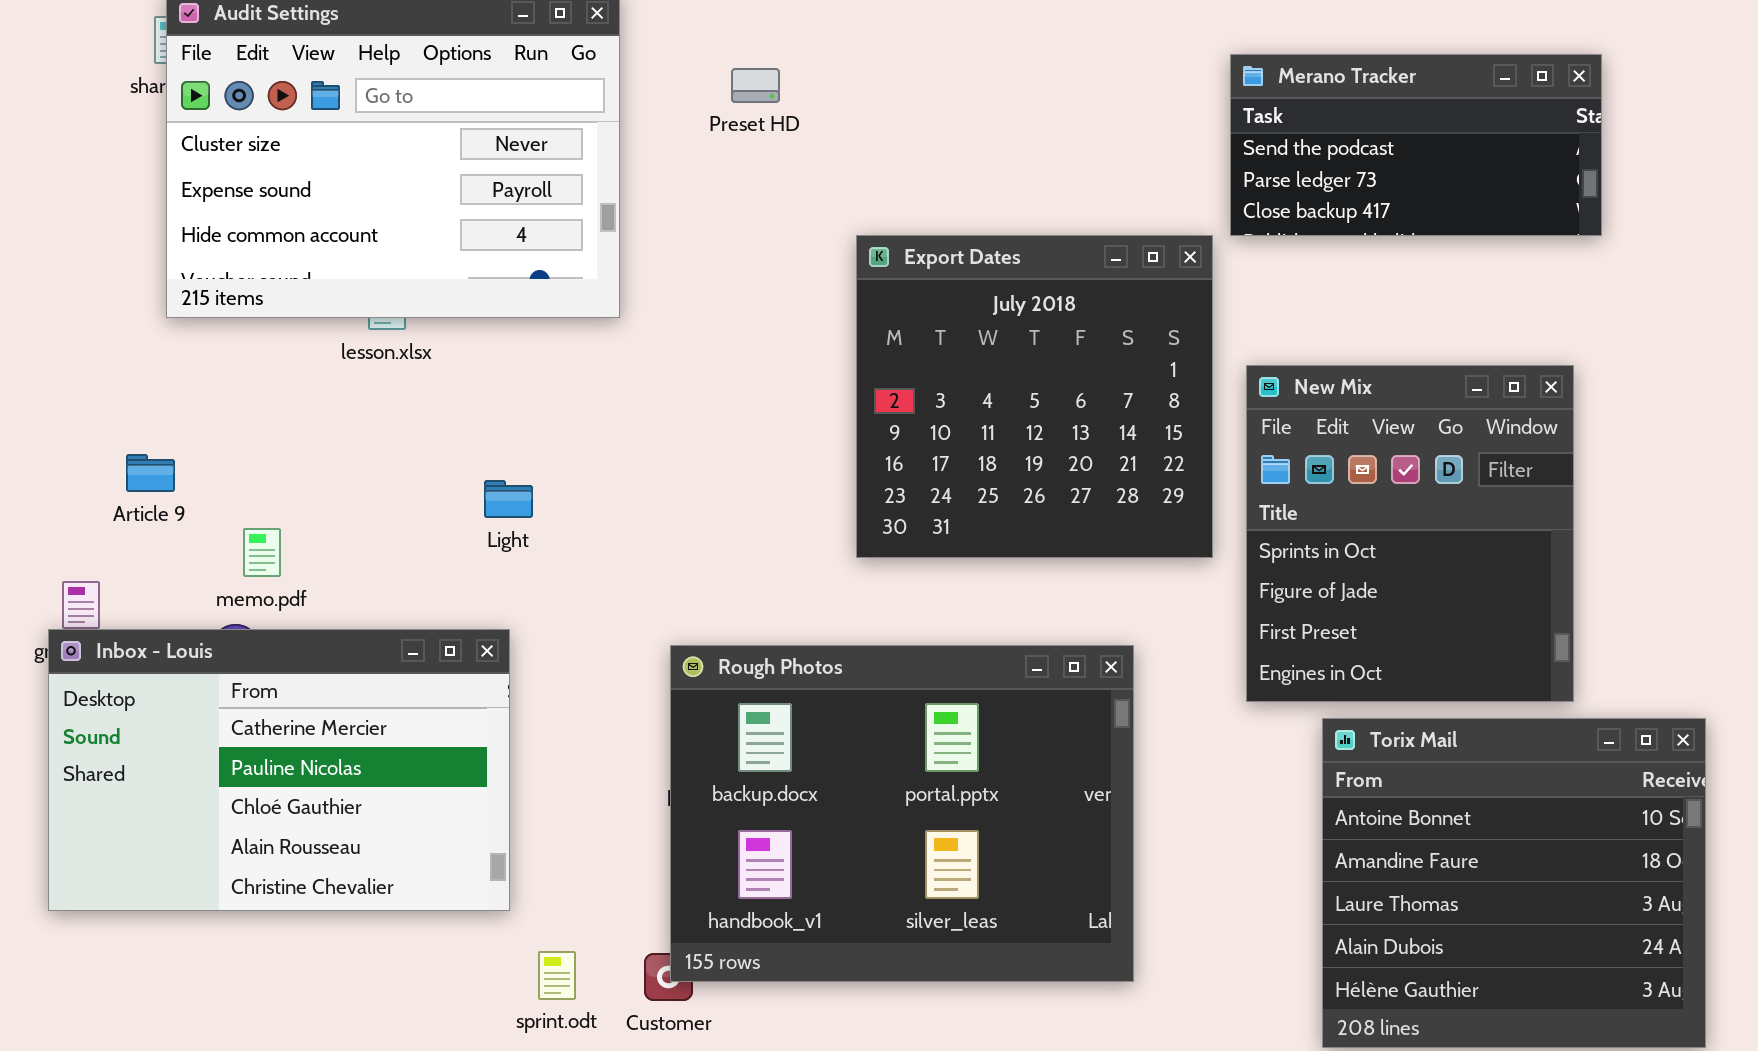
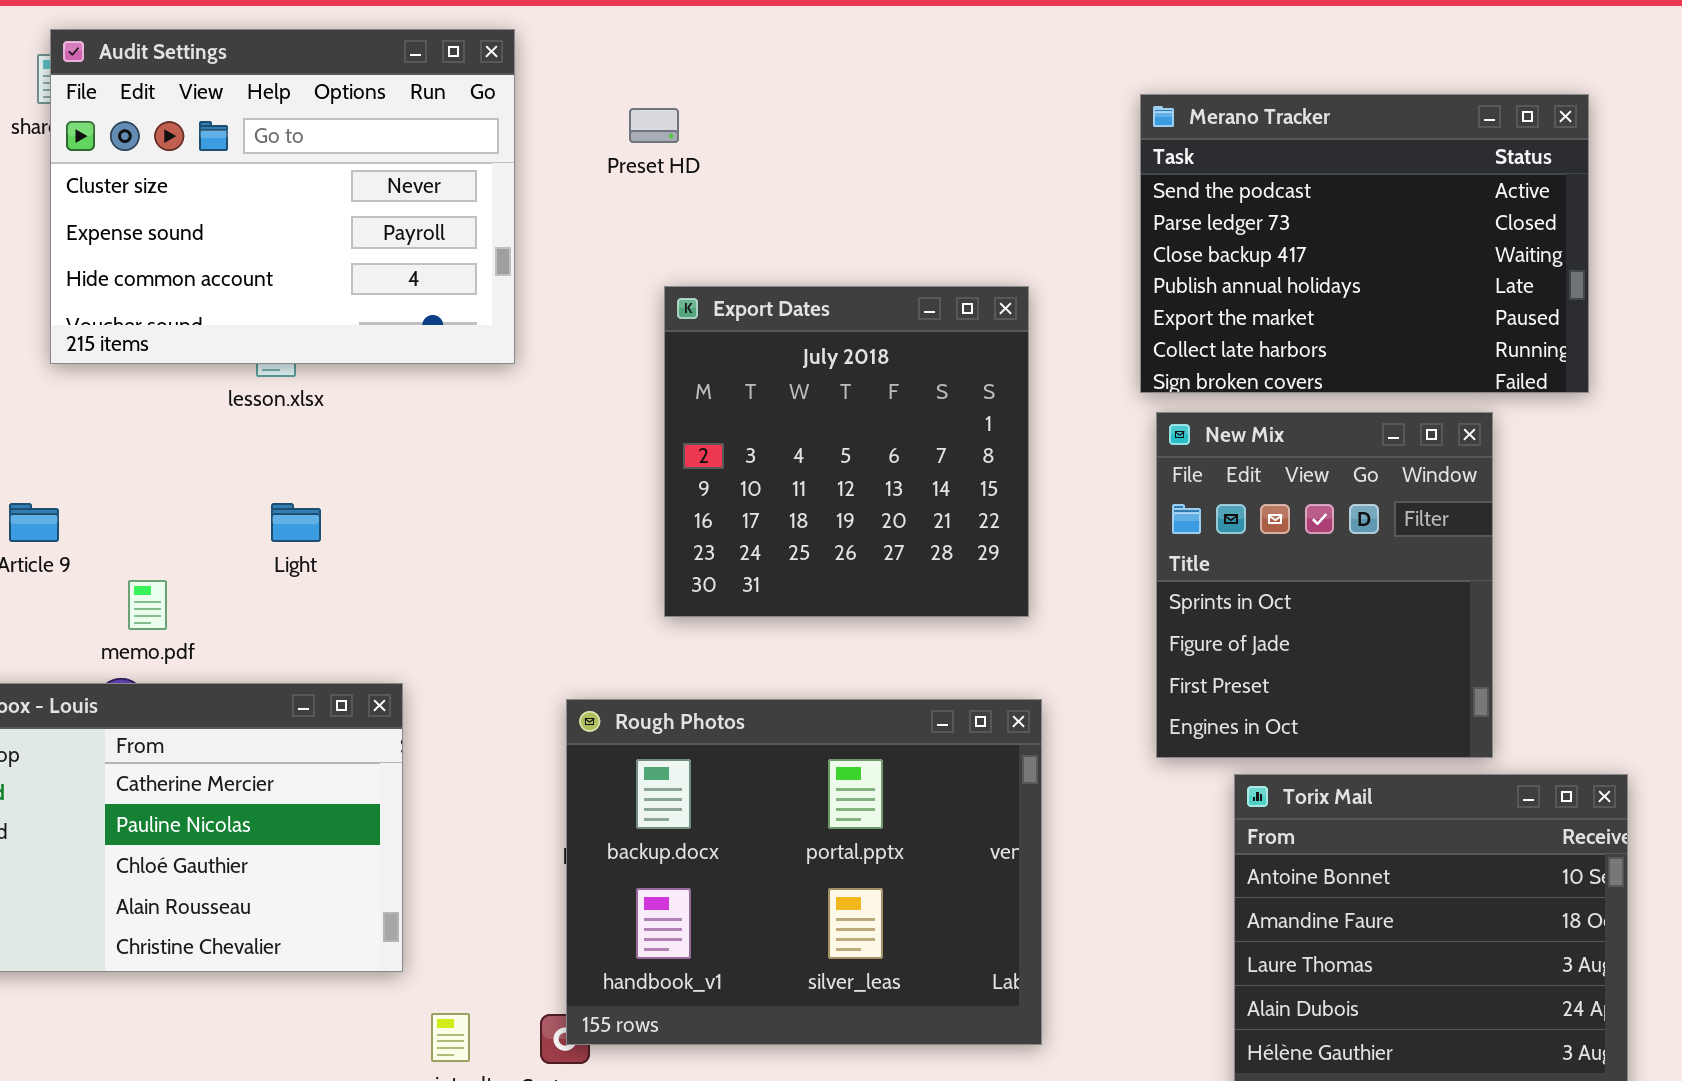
Merano Tracker: [1230,54,1602,236] -> [1140,94,1589,393], resized
Export Dates: [856,235,1213,558] -> [664,286,1029,617], moved
Light: [484,480,533,518] -> [271,503,321,542], moved

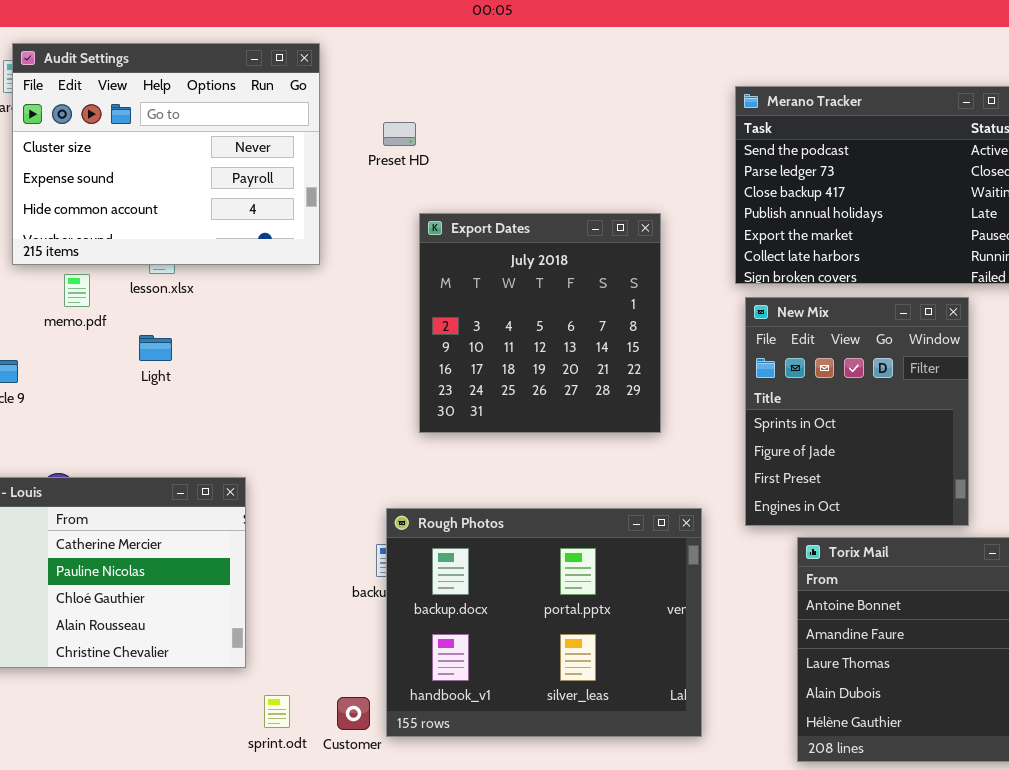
Preset HD: [629,108,679,143] -> [383,122,416,146], moved
Light: [271,503,321,542] -> [139,335,172,361], moved
memo.pdf: [128,580,167,630] -> [64,274,90,307], moved
Rough Photos: [566,699,1042,1045] -> [386,508,702,737], moved

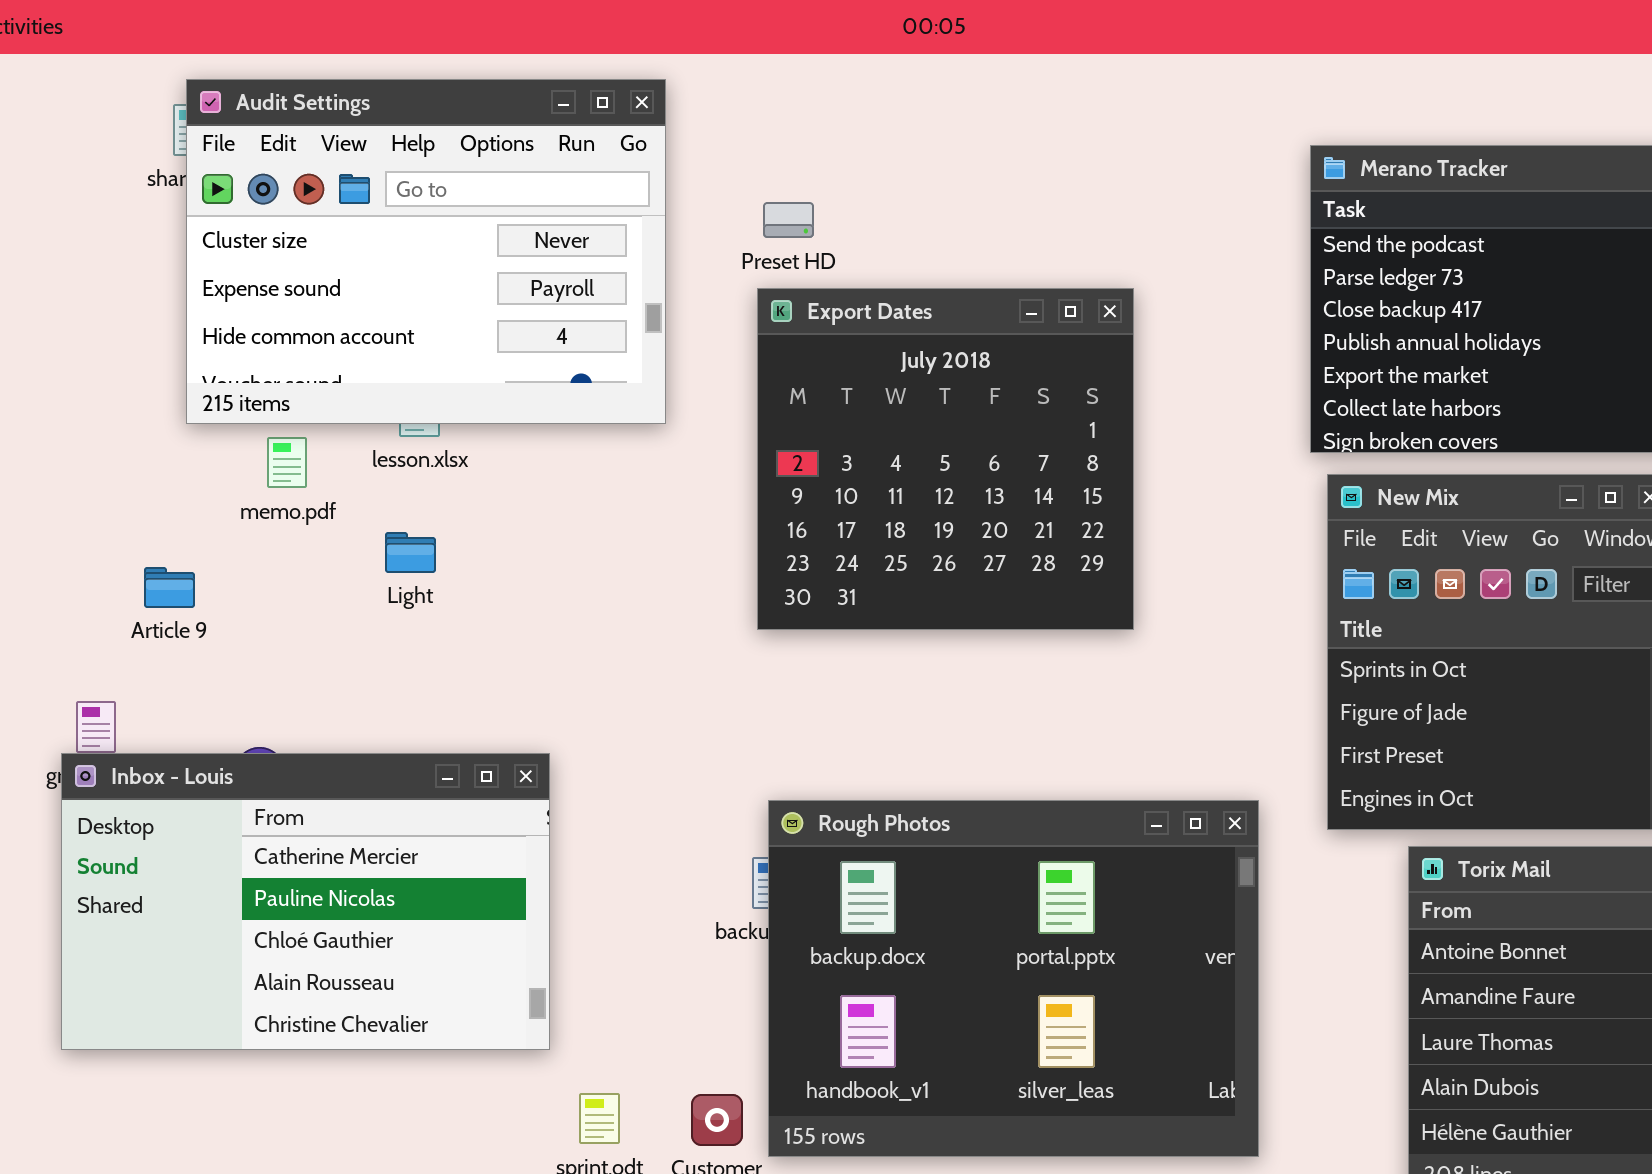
Export Dates: [419,213,661,433] -> [757,288,1134,630], moved

